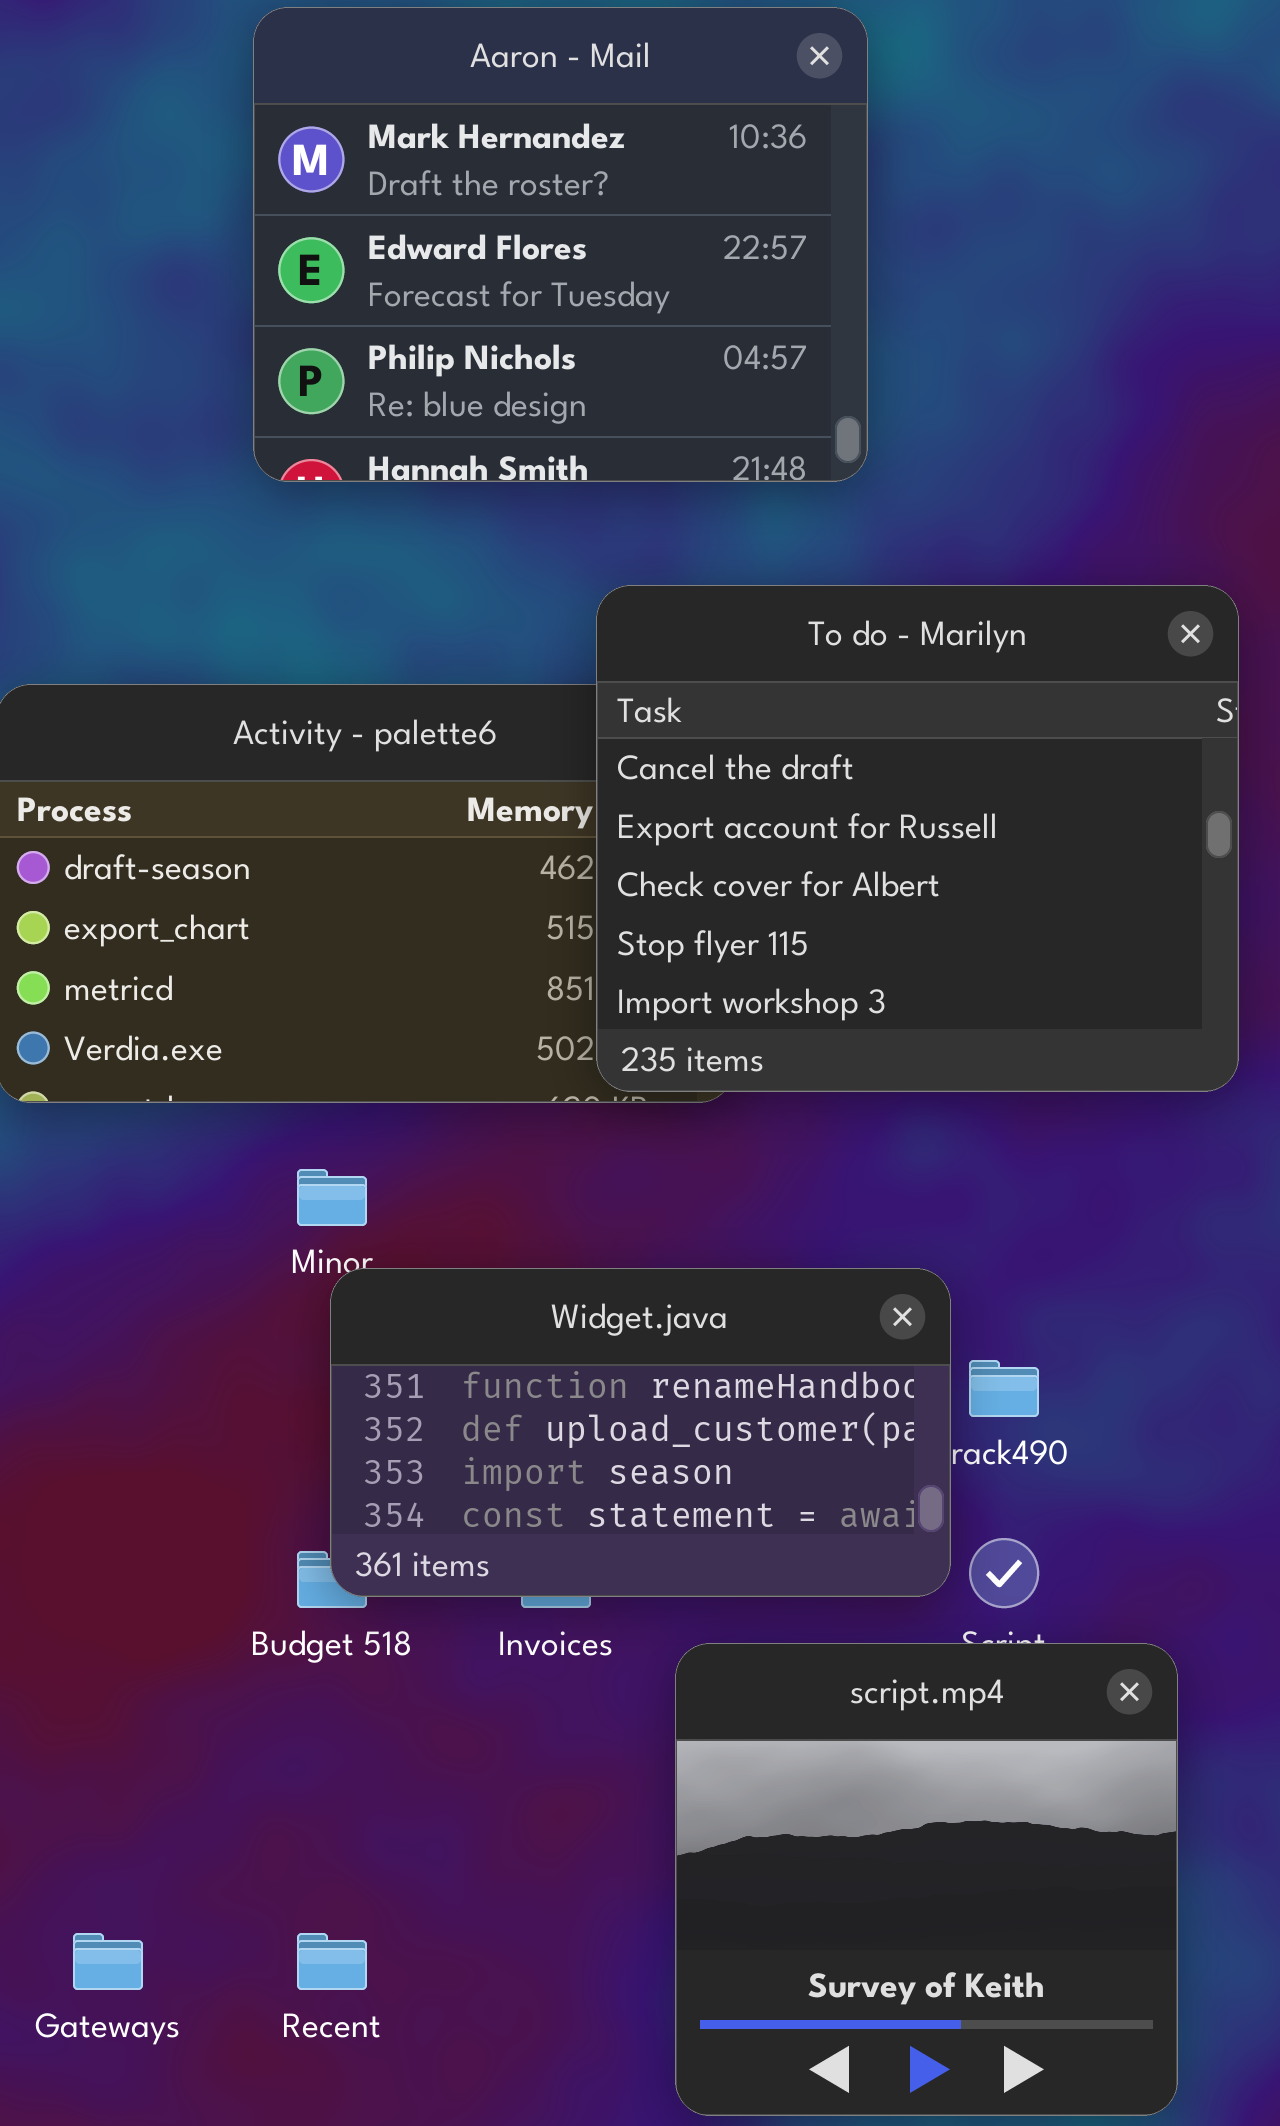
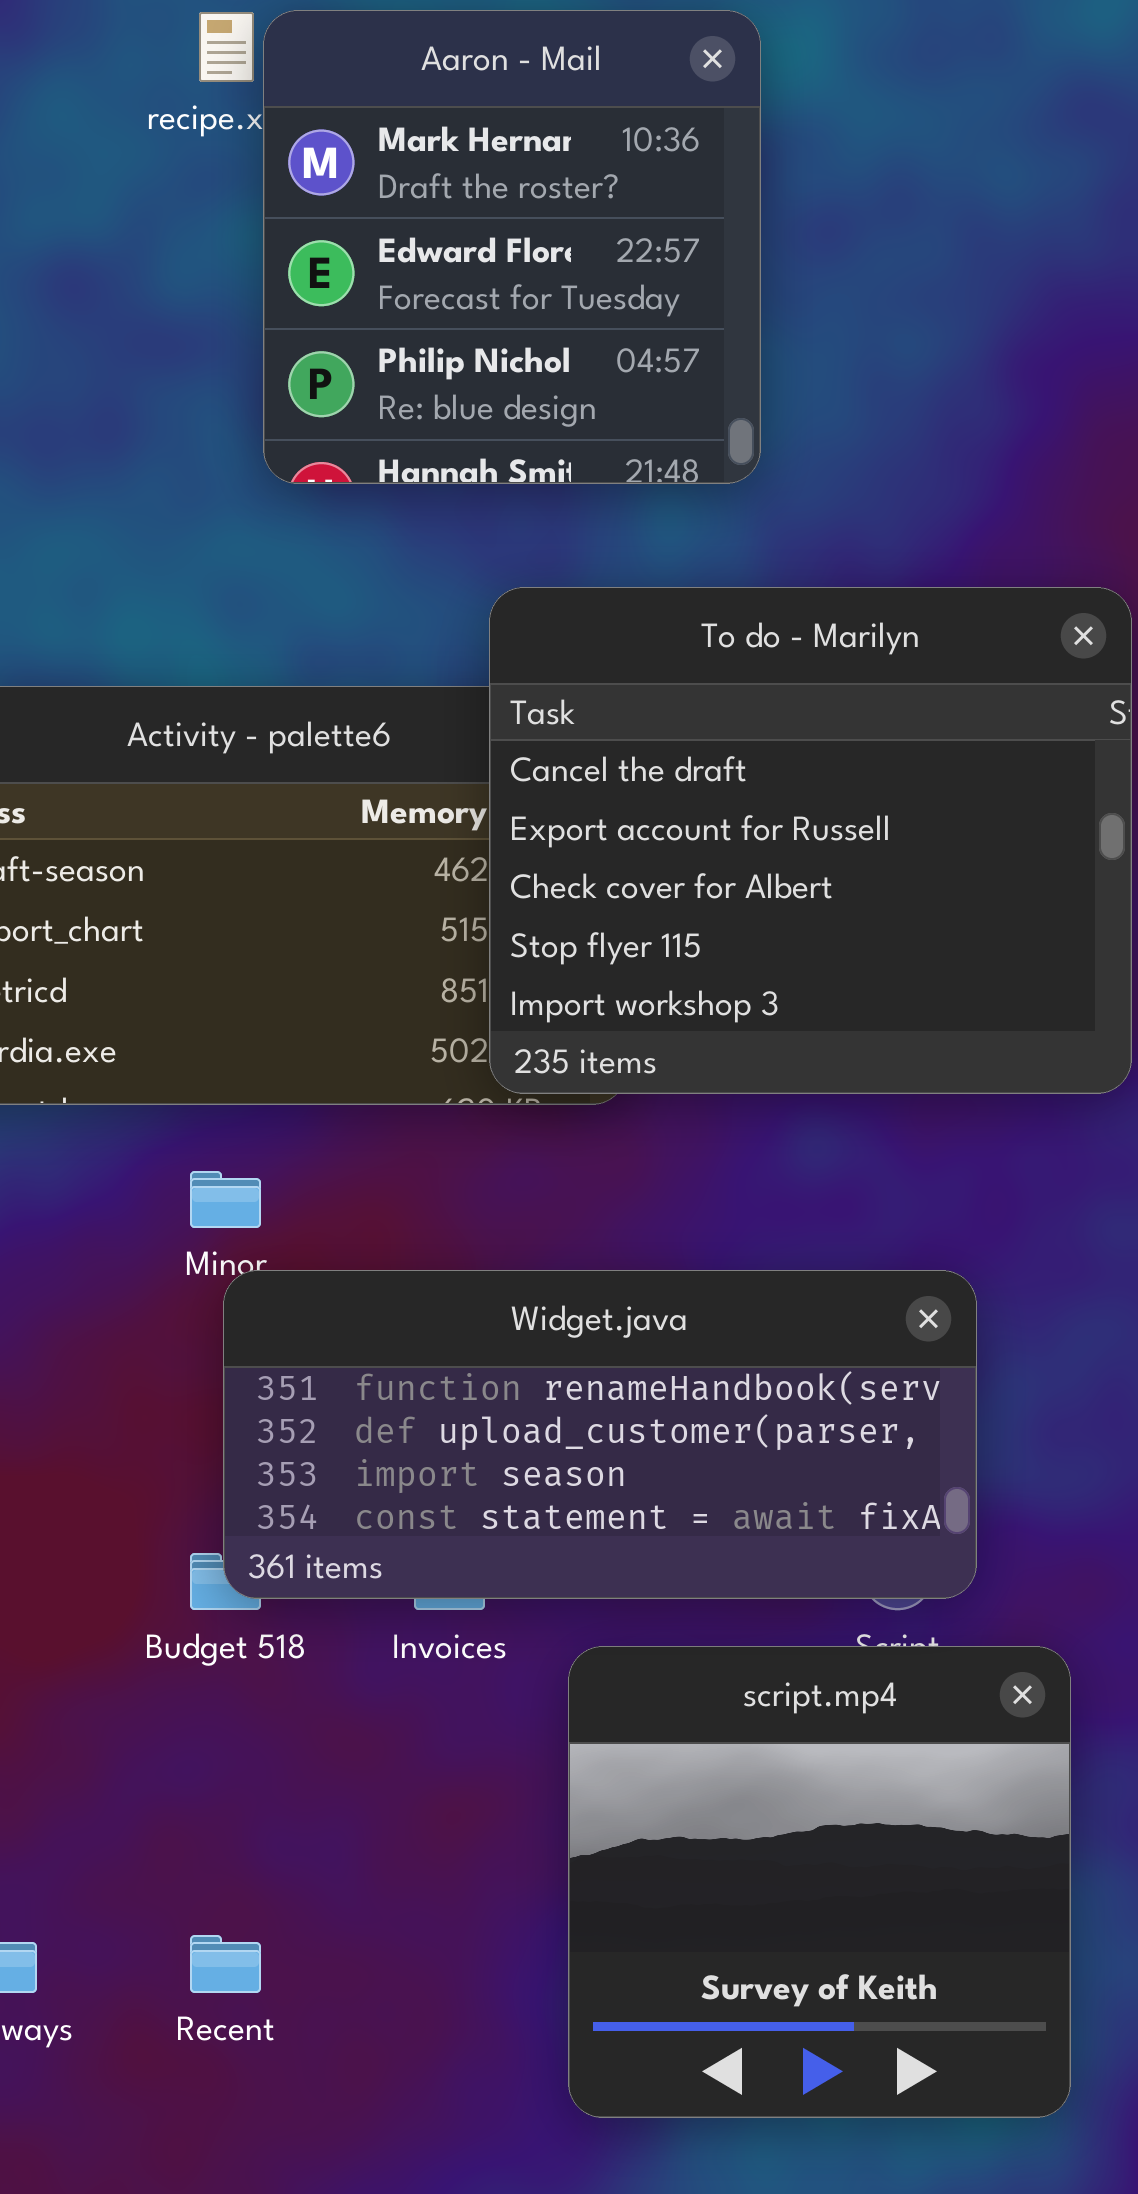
Aaron - Mail: [253,7,868,482] -> [263,10,761,484], resized
Widget.java: [330,1268,951,1597] -> [223,1270,977,1599], resized

